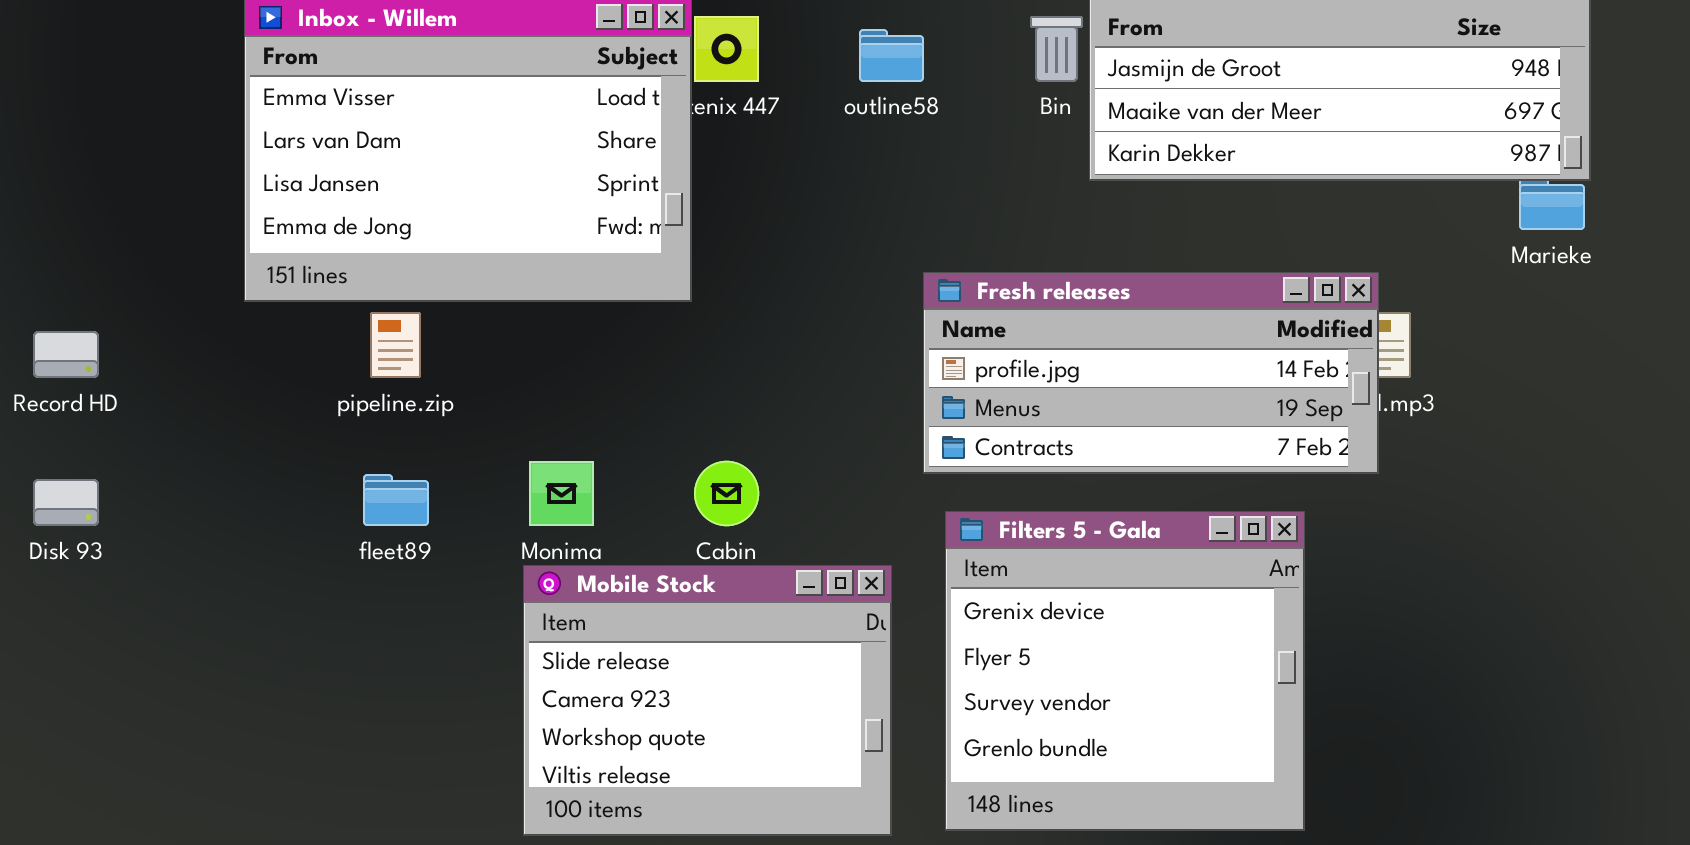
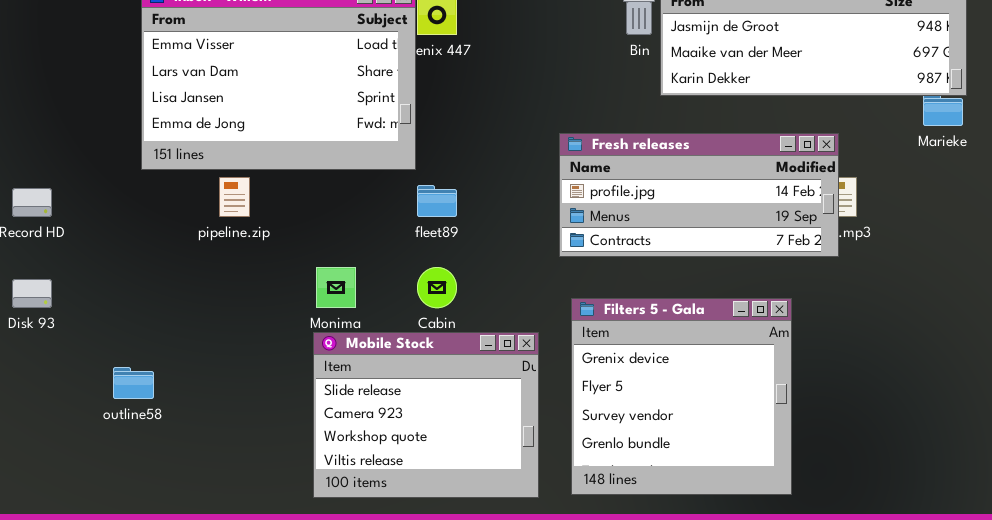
outline58: [859,29,924,82] -> [113,367,154,399], moved
Fresh releases: [923,272,1379,474] -> [559,133,839,257], moved
fleet89: [363,474,429,526] -> [417,185,457,217], moved

